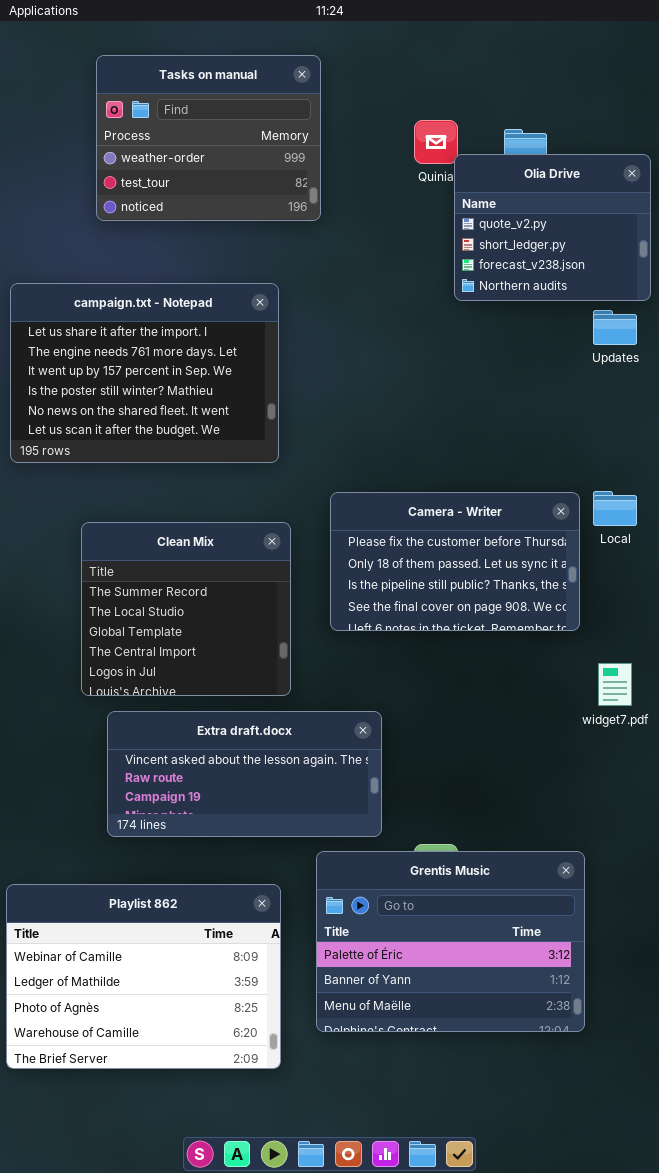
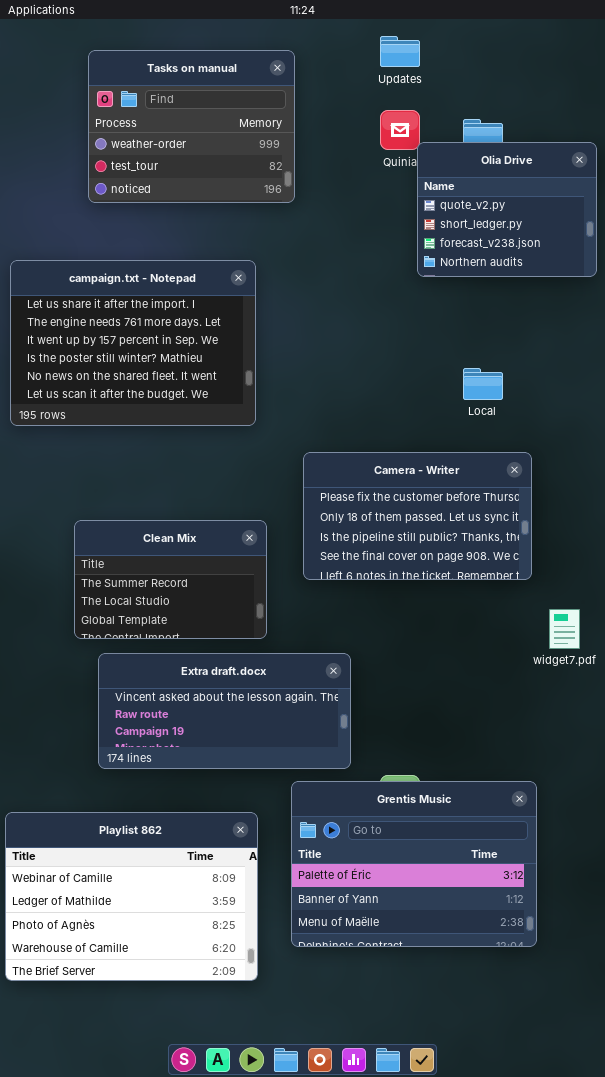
Updates: [593,310,637,345] -> [380,36,420,67], moved
Local: [593,491,637,526] -> [463,368,503,400], moved
Clean Mix: [81,522,291,696] -> [74,520,267,639], resized

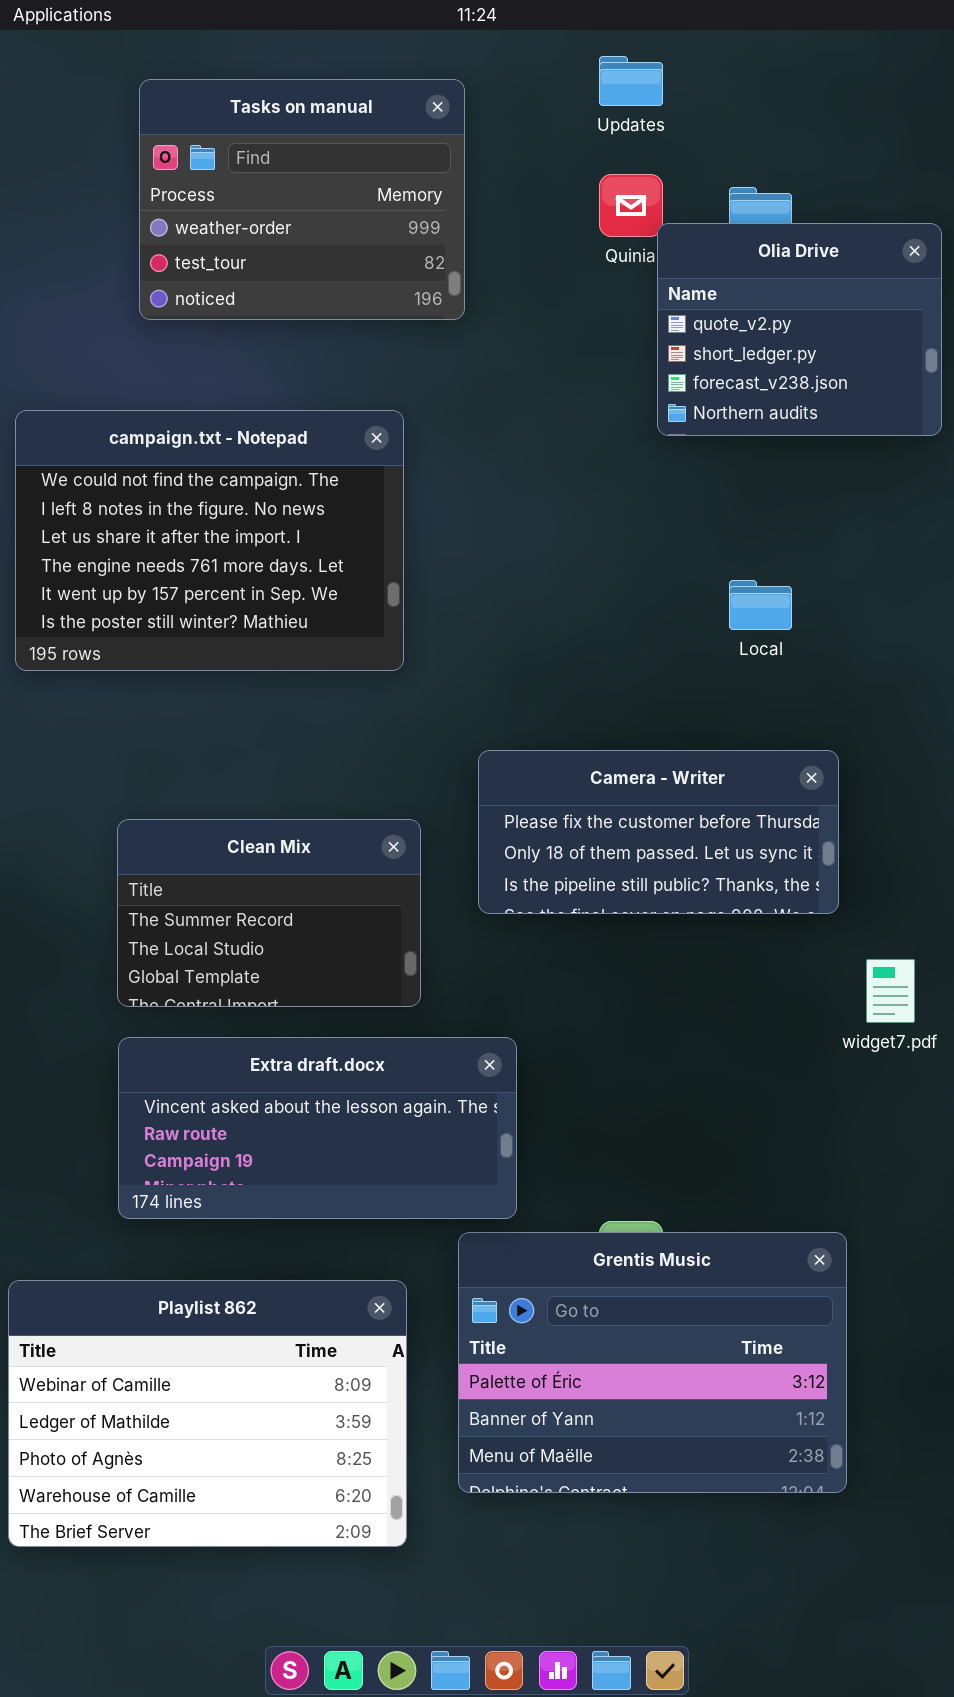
campaign.txt - Notepad: [10,260,256,426] -> [15,410,404,671], scrolled up 2 rows
Camera - Writer: [303,452,532,580] -> [478,750,839,914], resized
Extra draft.docx: [98,653,351,769] -> [118,1037,517,1219], moved

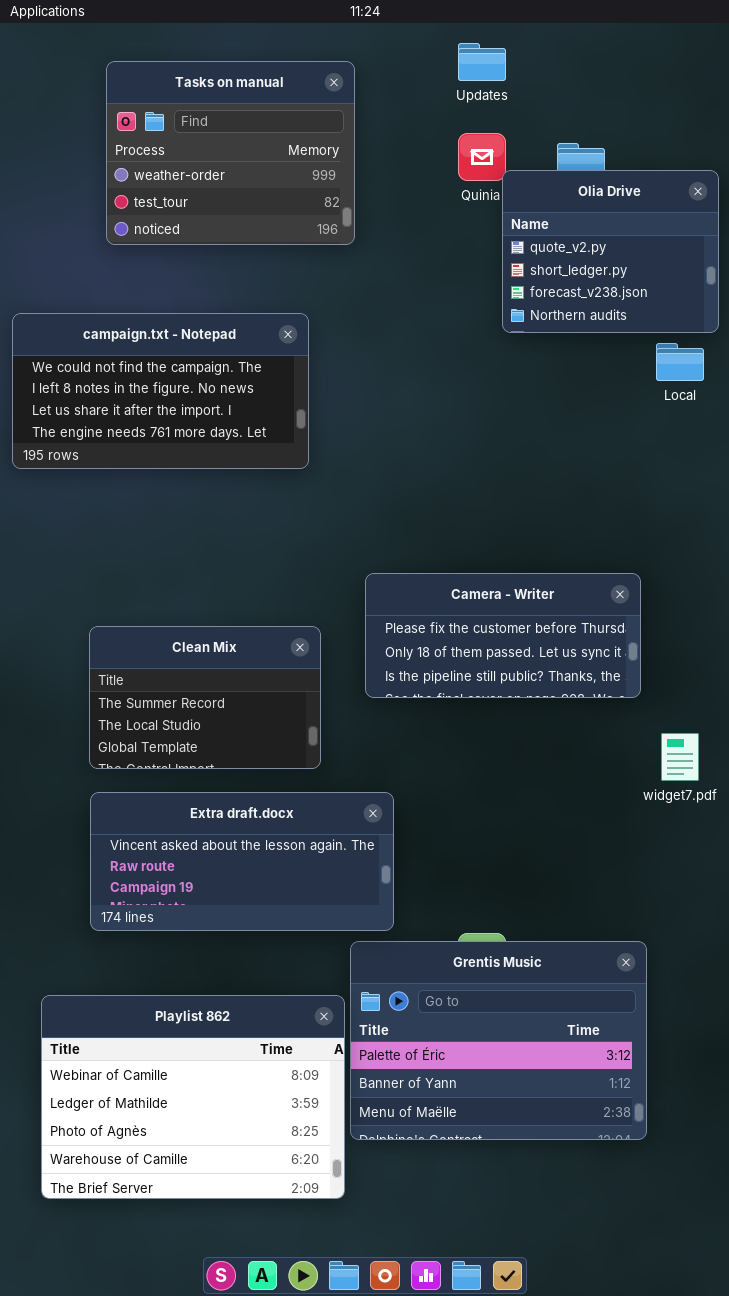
campaign.txt - Notepad: [15,410,404,671] -> [12,313,309,469], resized
Local: [729,580,792,630] -> [656,343,704,381], moved
Playlist 862: [8,1280,407,1547] -> [41,995,345,1199], moved

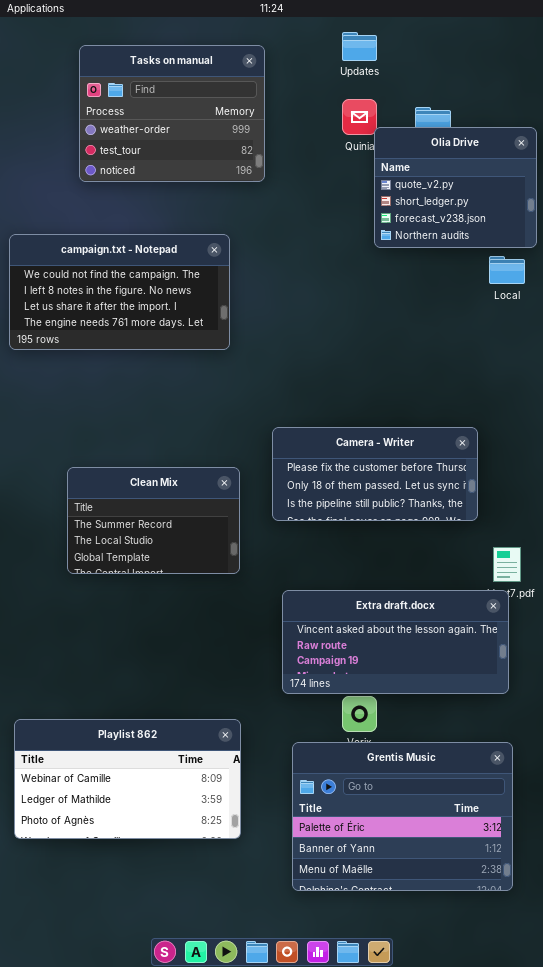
Extra draft.docx: [90,792,394,931] -> [282,590,509,694], moved
Grentis Music: [350,941,647,1140] -> [292,742,513,891], moved
Playlist 862: [41,995,345,1199] -> [14,719,241,839], moved, resized

